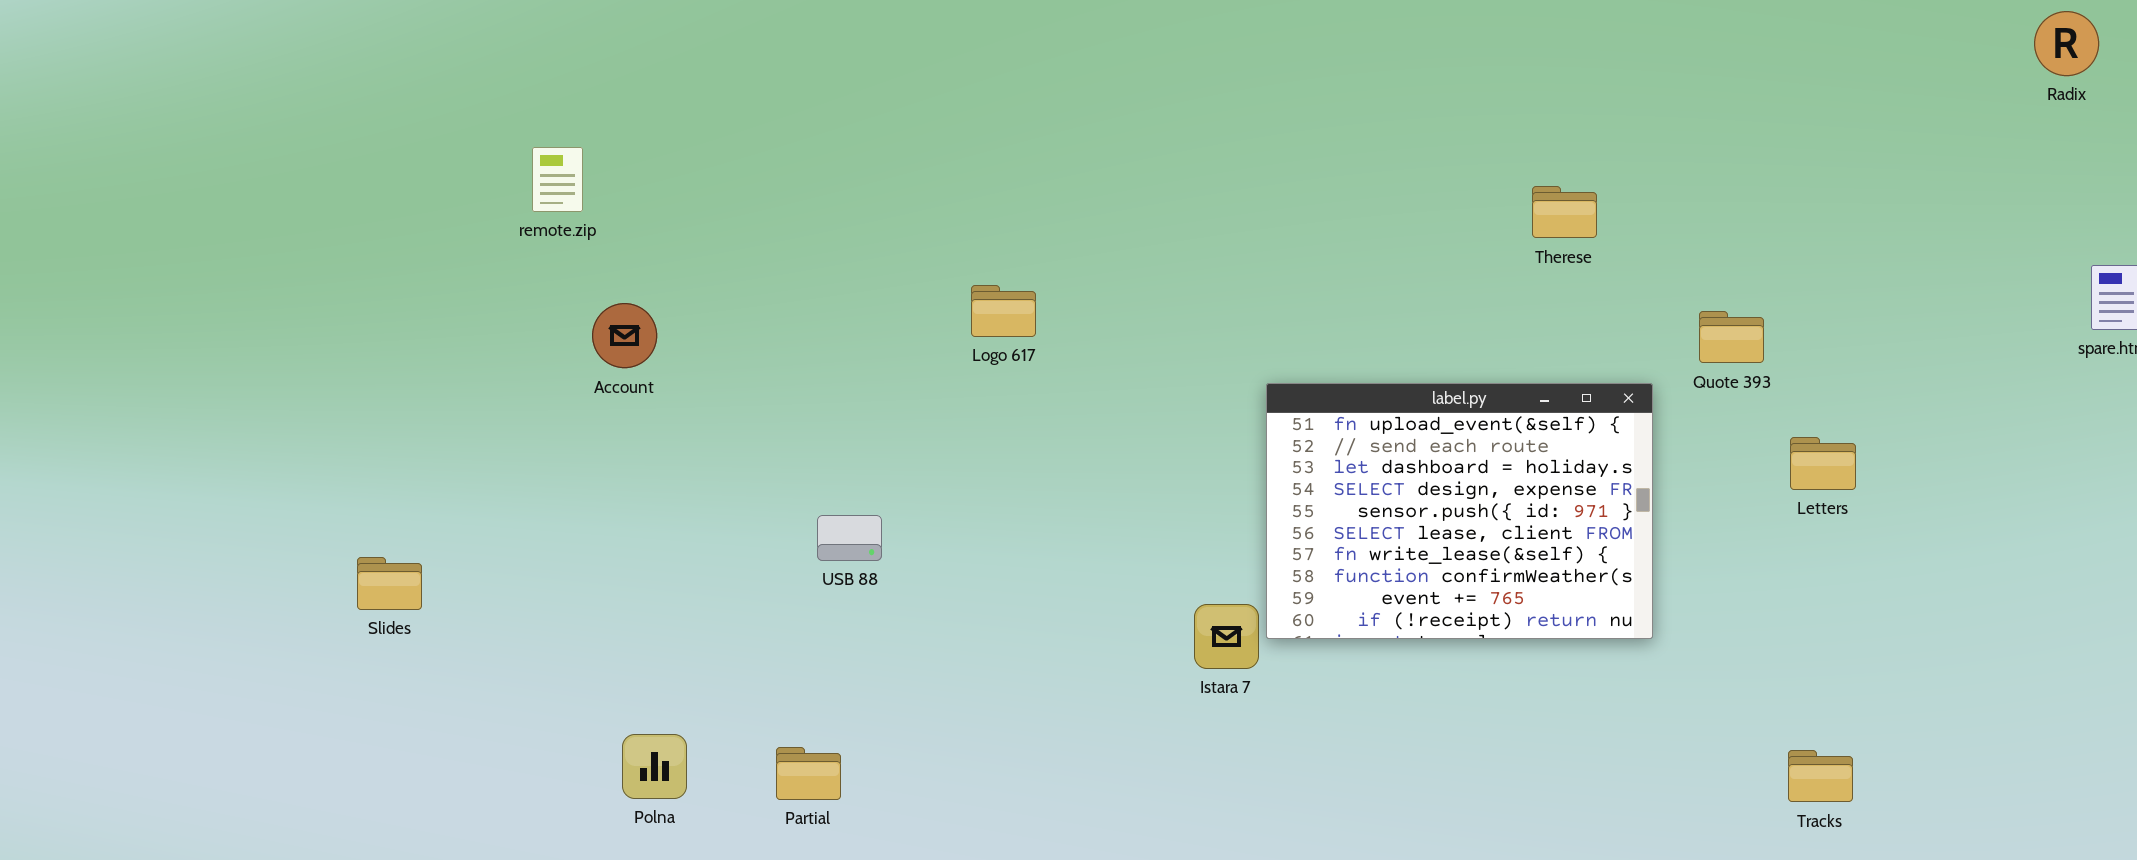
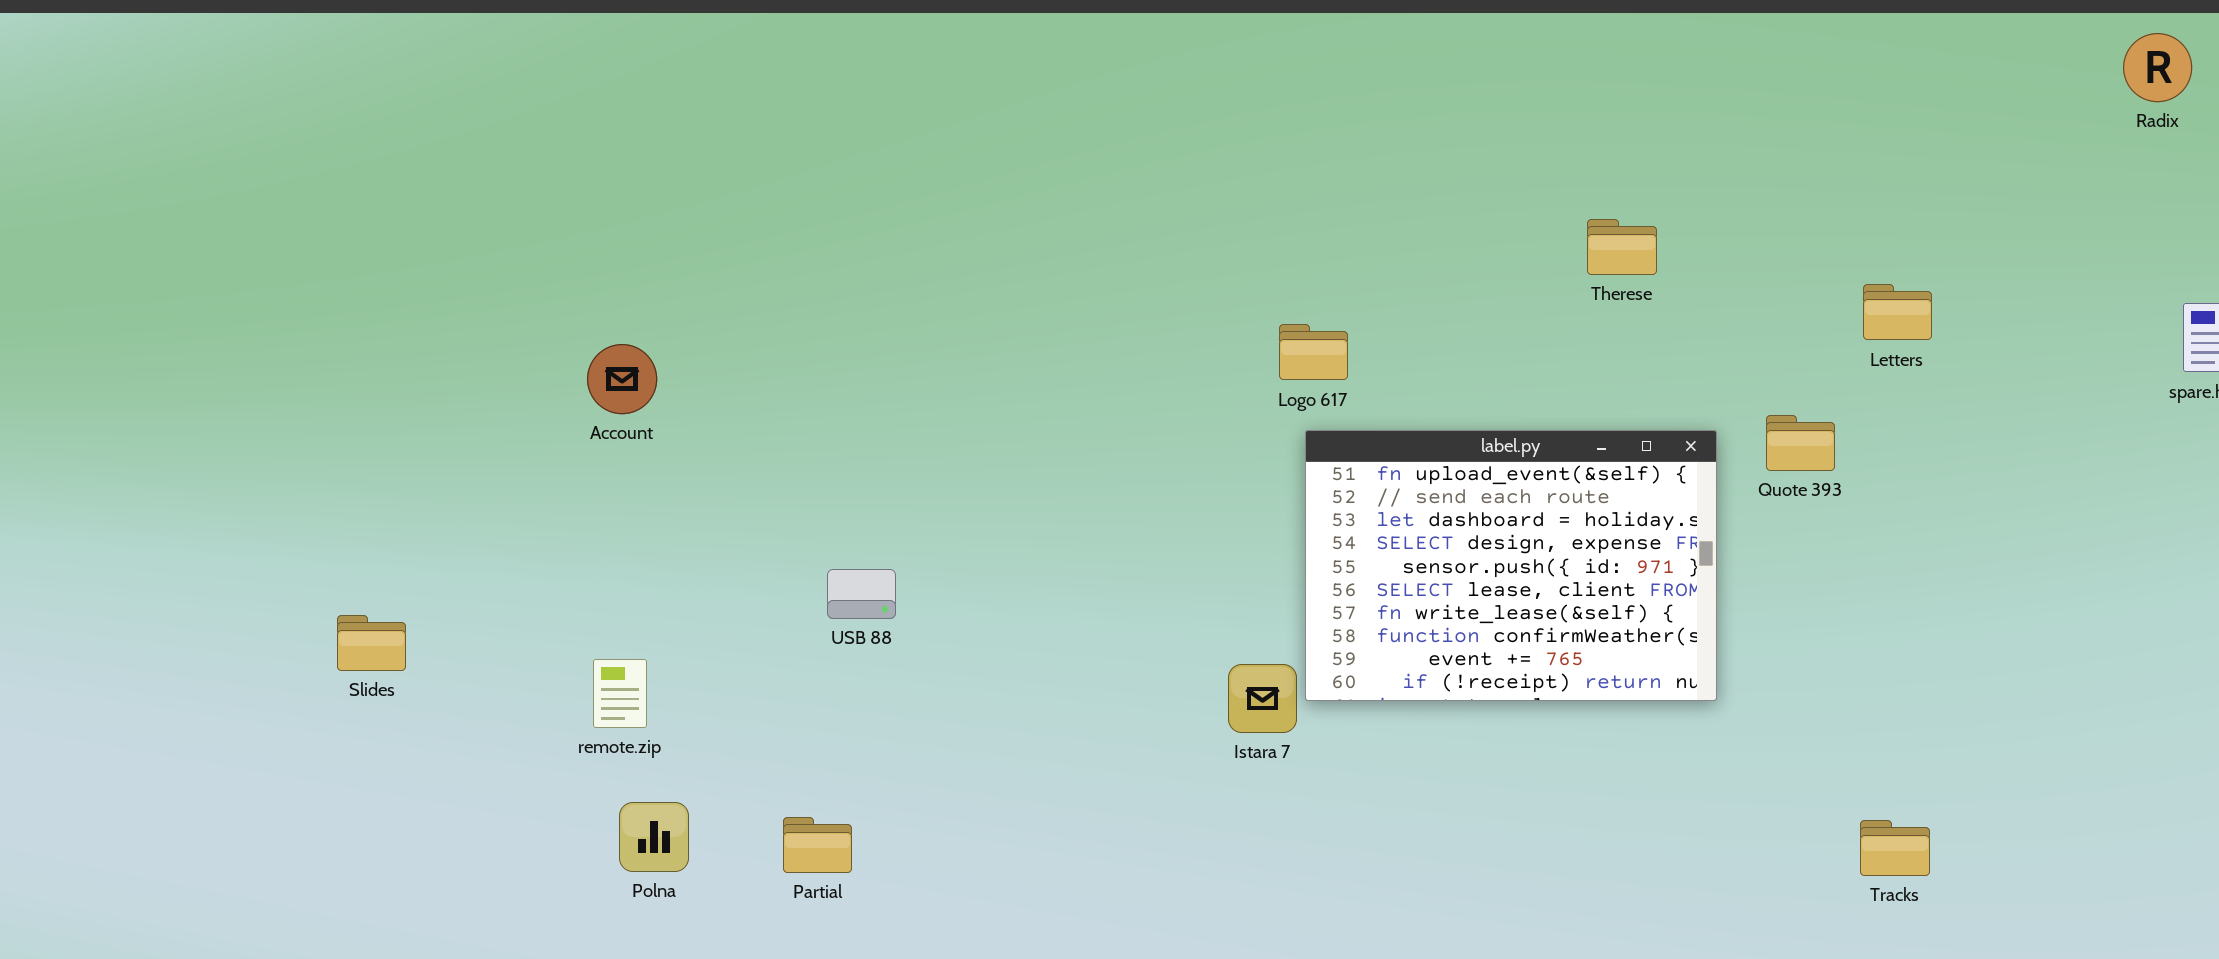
remote.zip: [532,147,583,212] -> [593,659,647,728], moved
Logo 617: [971,285,1036,337] -> [1279,324,1348,380], moved
Quote 393: [1699,311,1764,363] -> [1766,415,1835,471], moved
Letters: [1790,437,1856,490] -> [1863,284,1932,340], moved

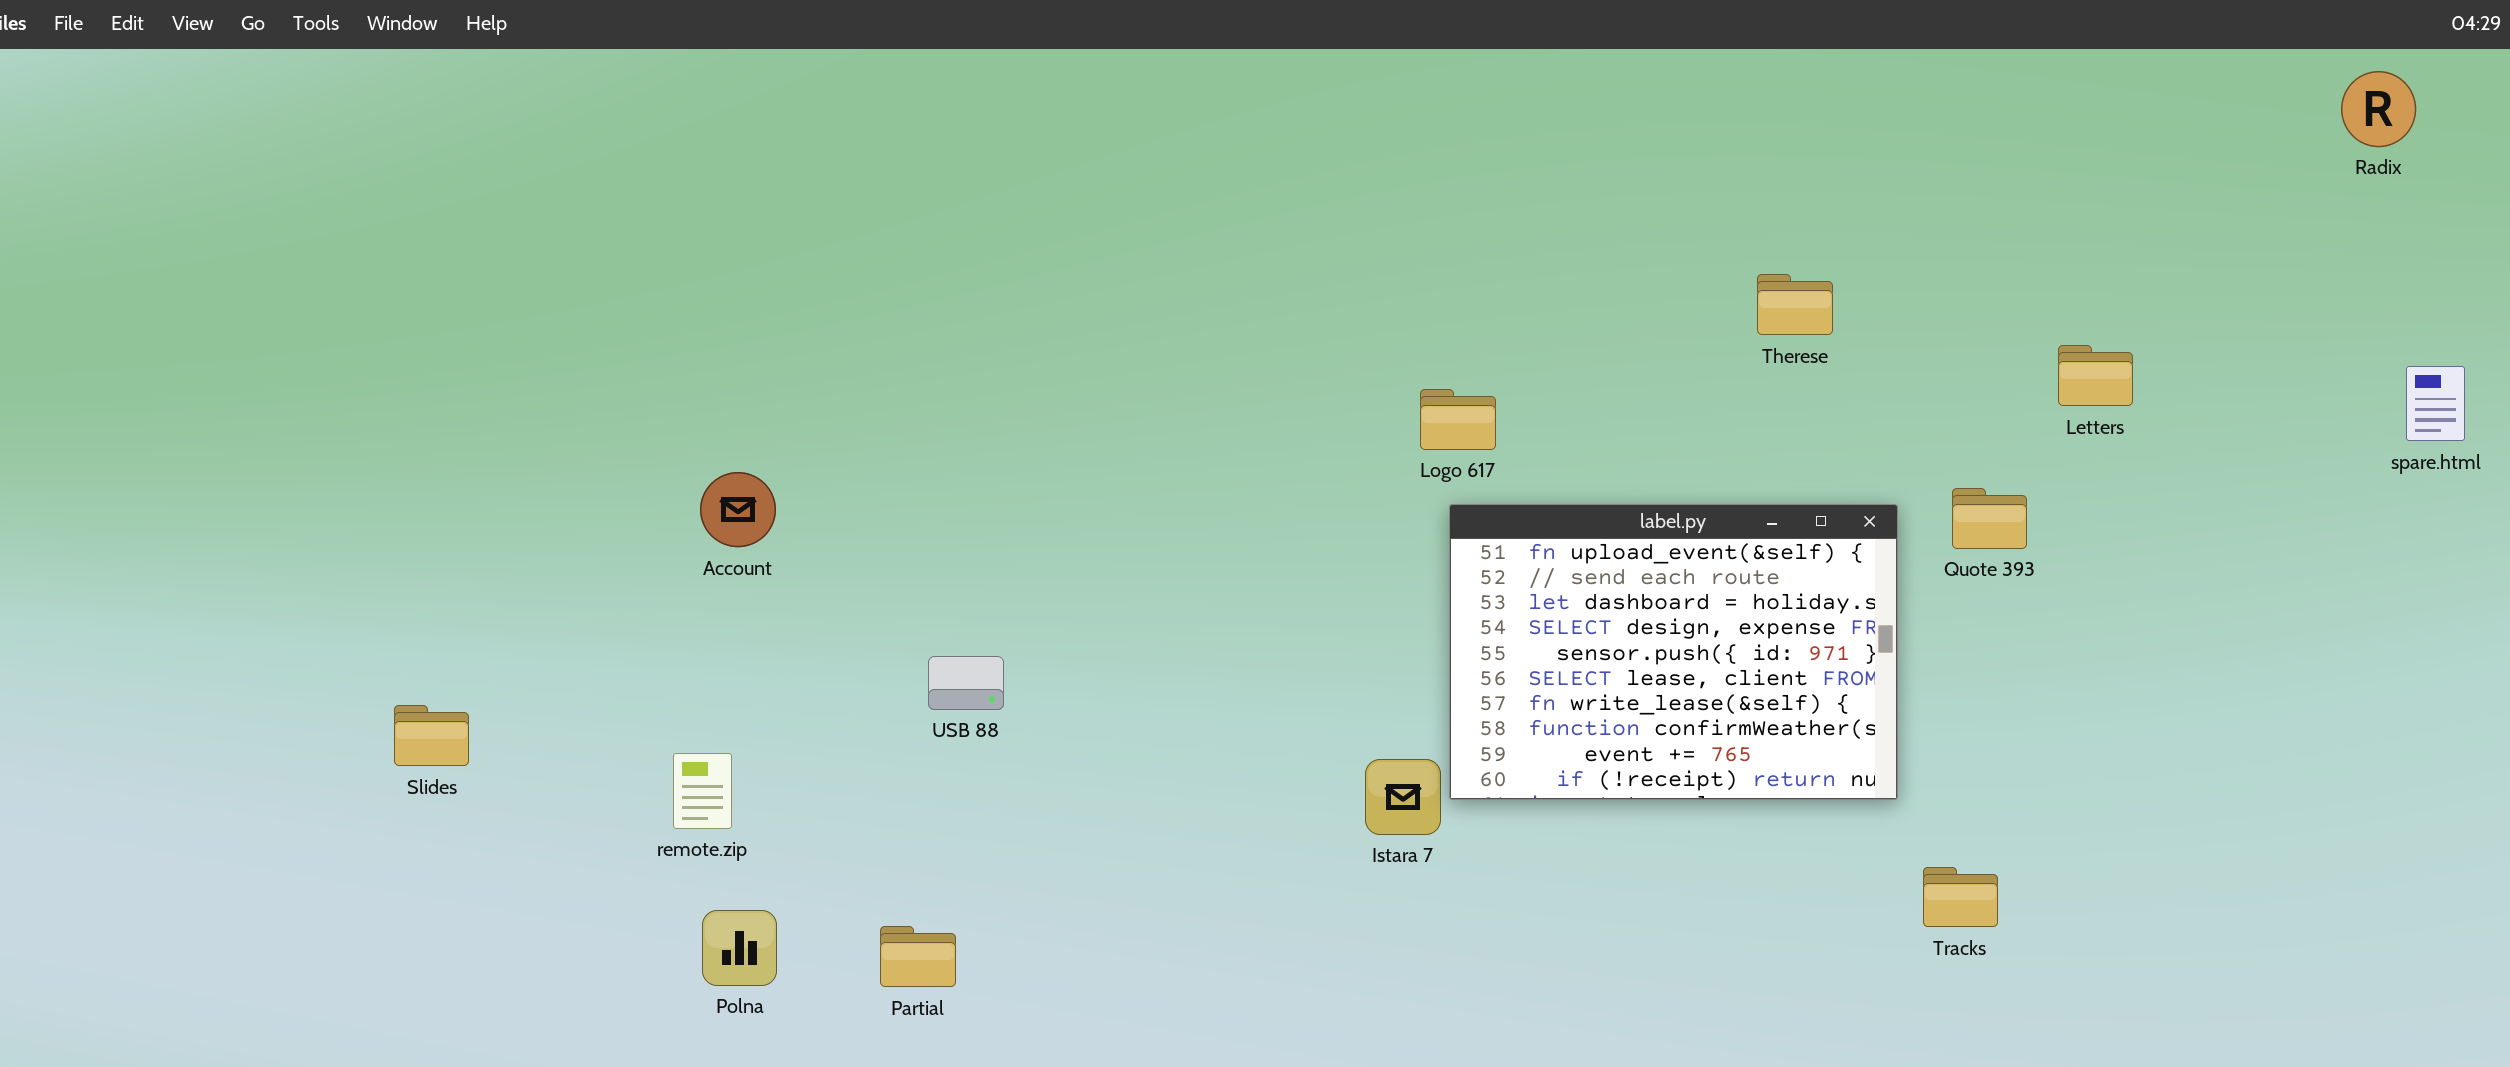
Account: [587,344,657,414] -> [700,472,776,547], moved
Tracks: [1860,820,1930,876] -> [1923,867,1998,927], moved

